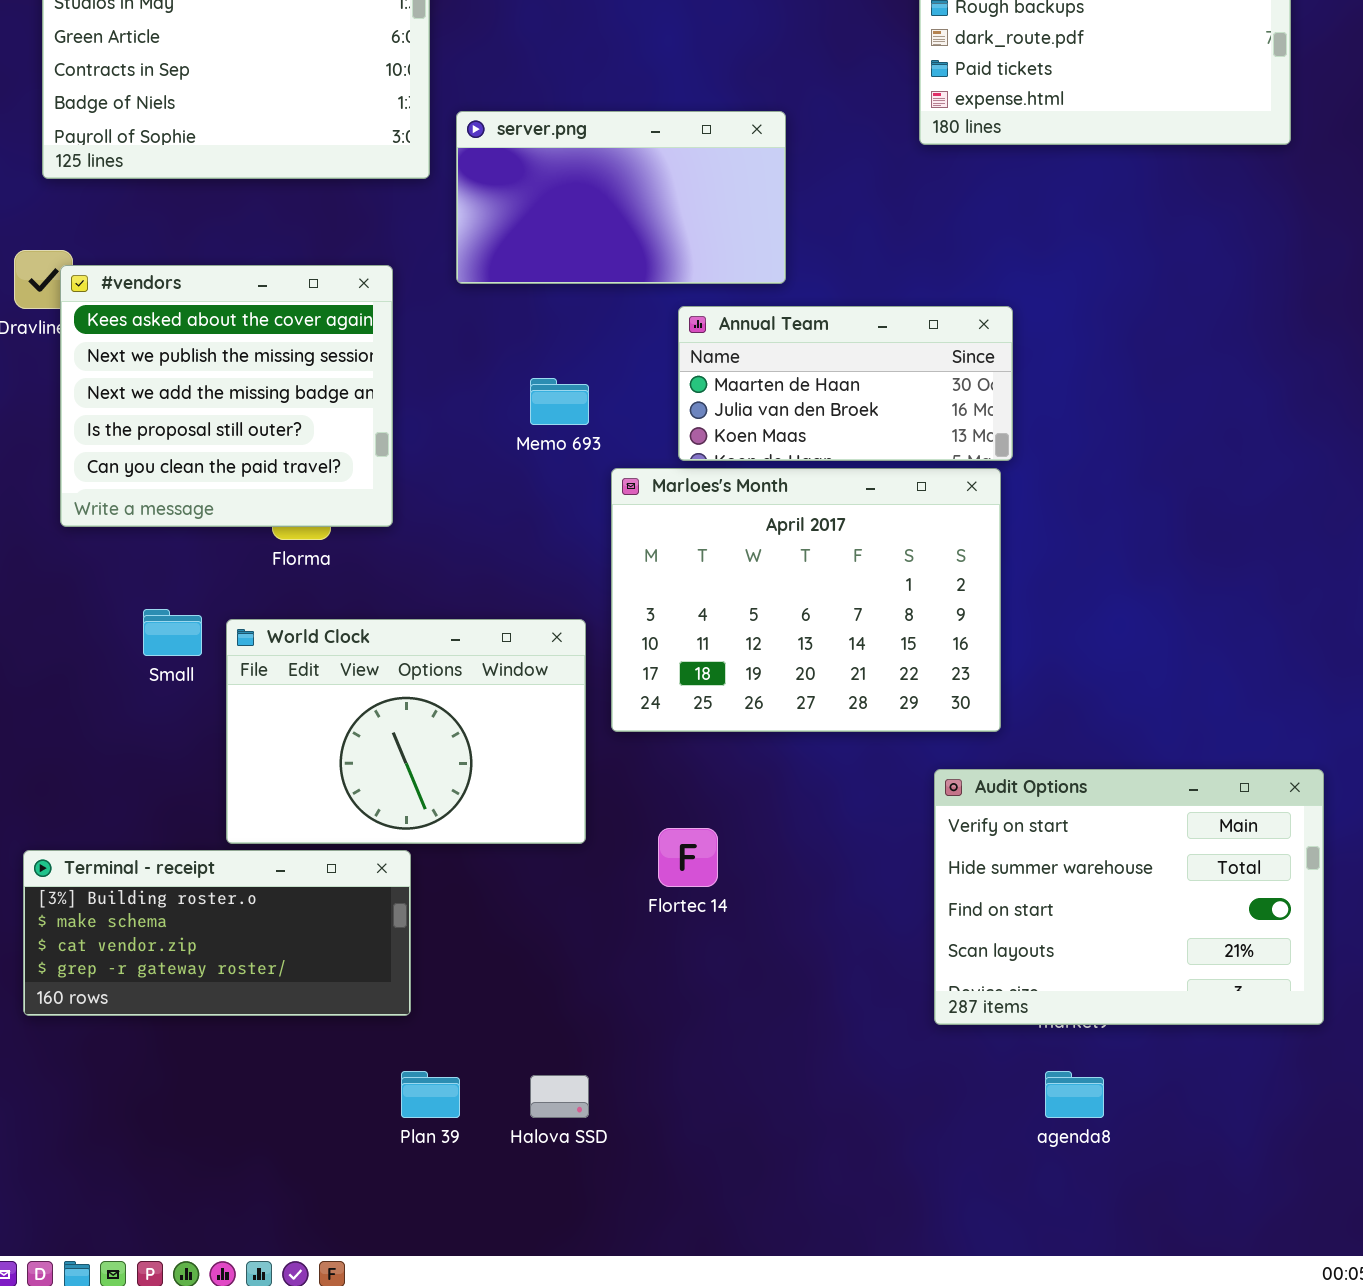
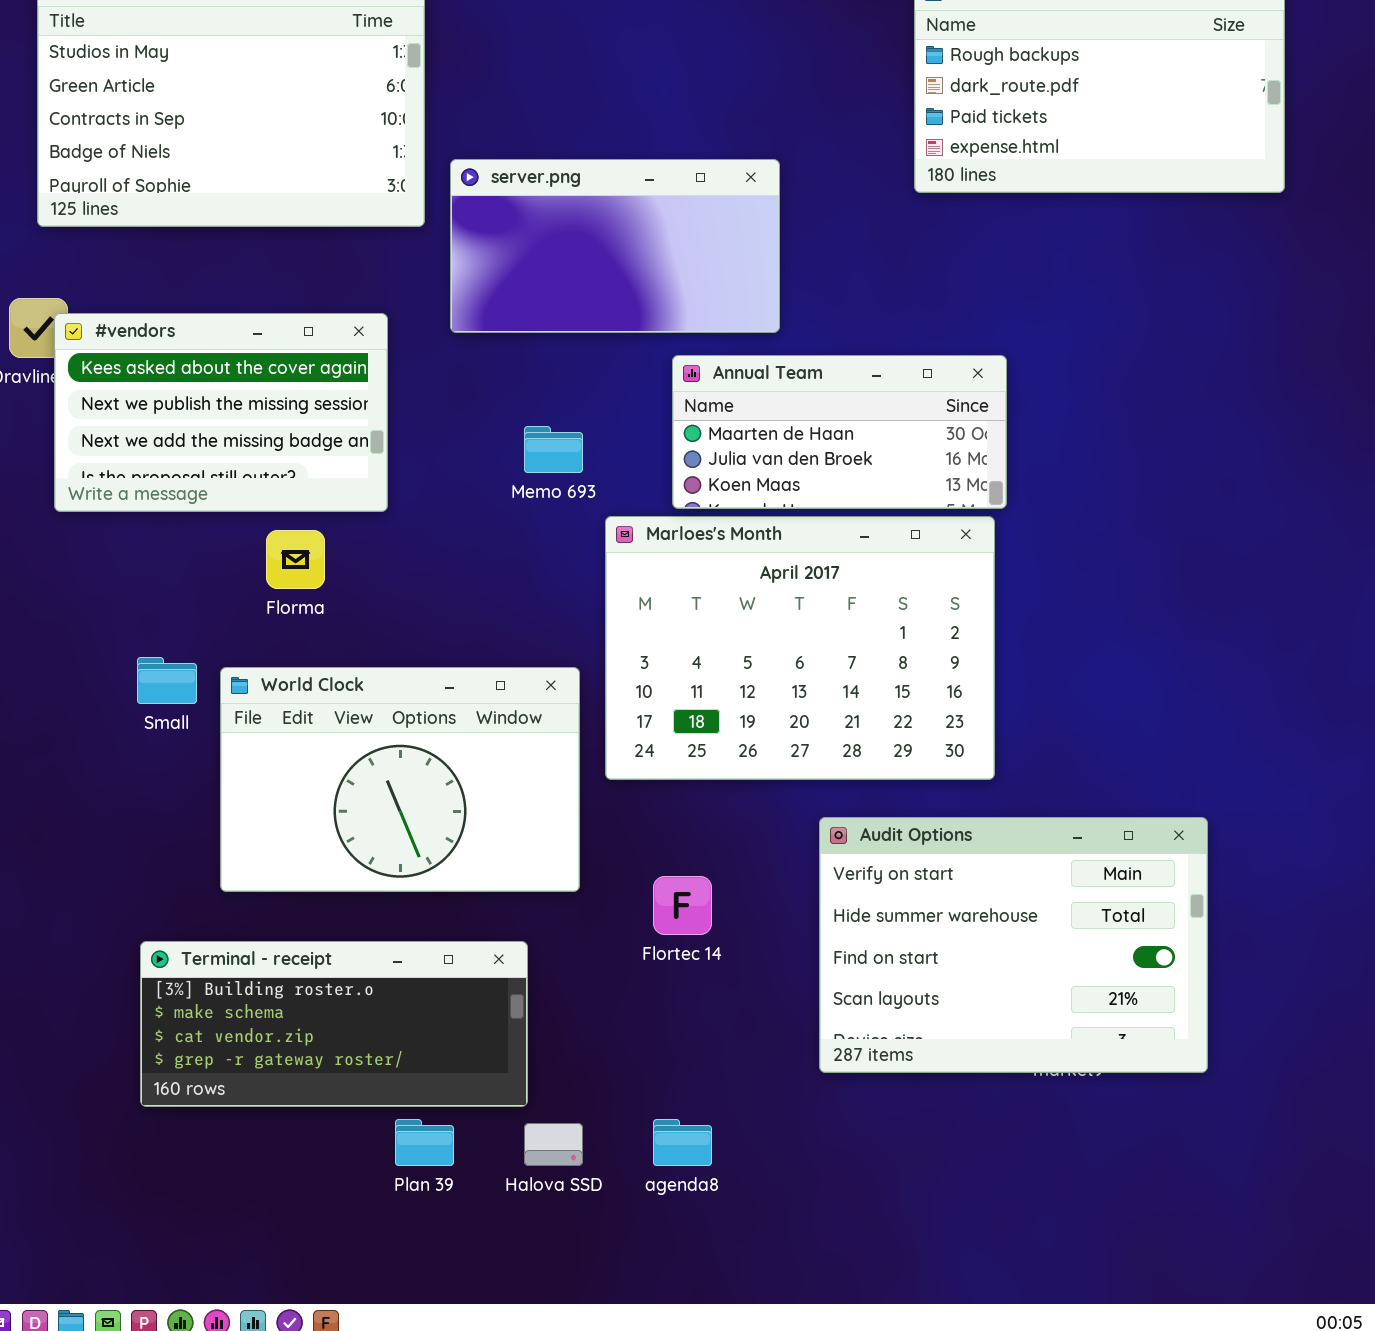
#vendors: [60,265,393,527] -> [54,313,388,512], resized
Audit Options: [934,769,1324,1025] -> [819,817,1208,1073], moved
Terminal - receipt: [23,850,411,1016] -> [140,941,528,1107], moved
agenda8: [1045,1071,1104,1118] -> [653,1119,712,1166], moved

